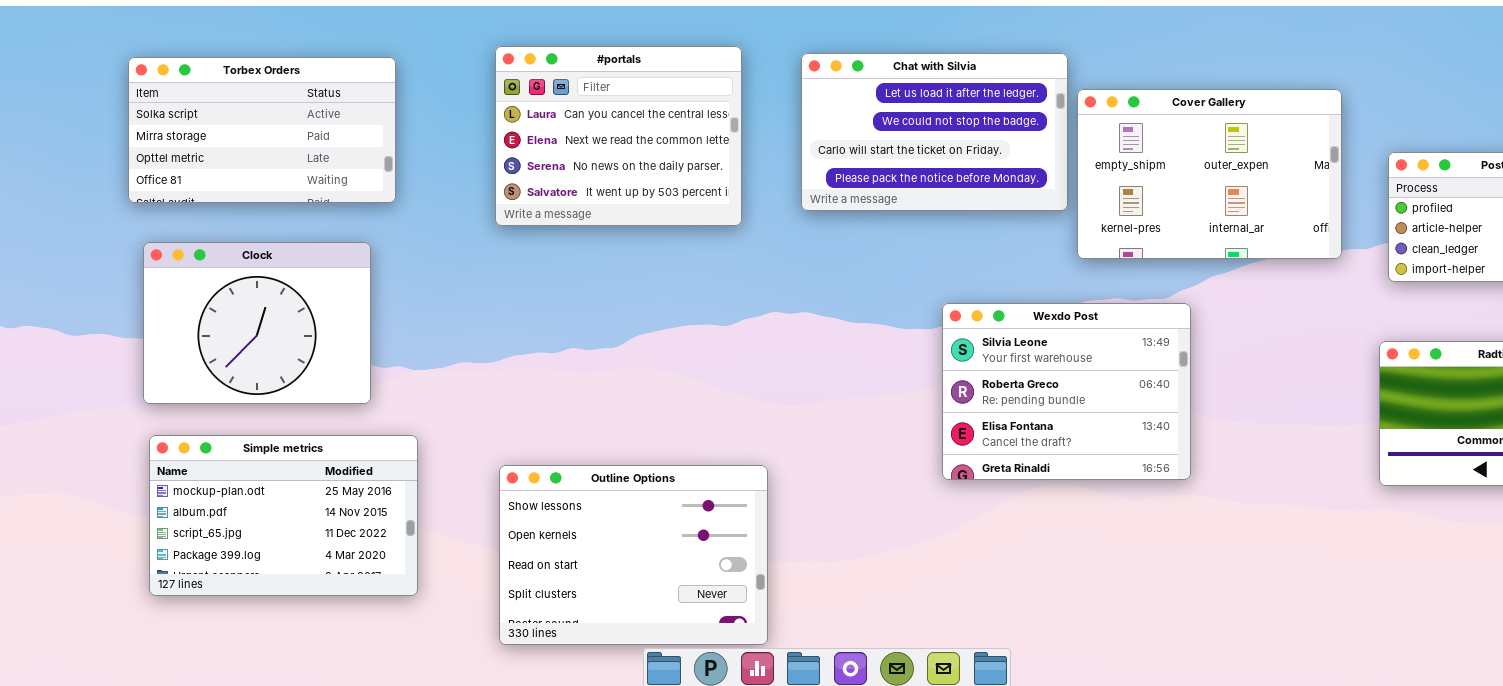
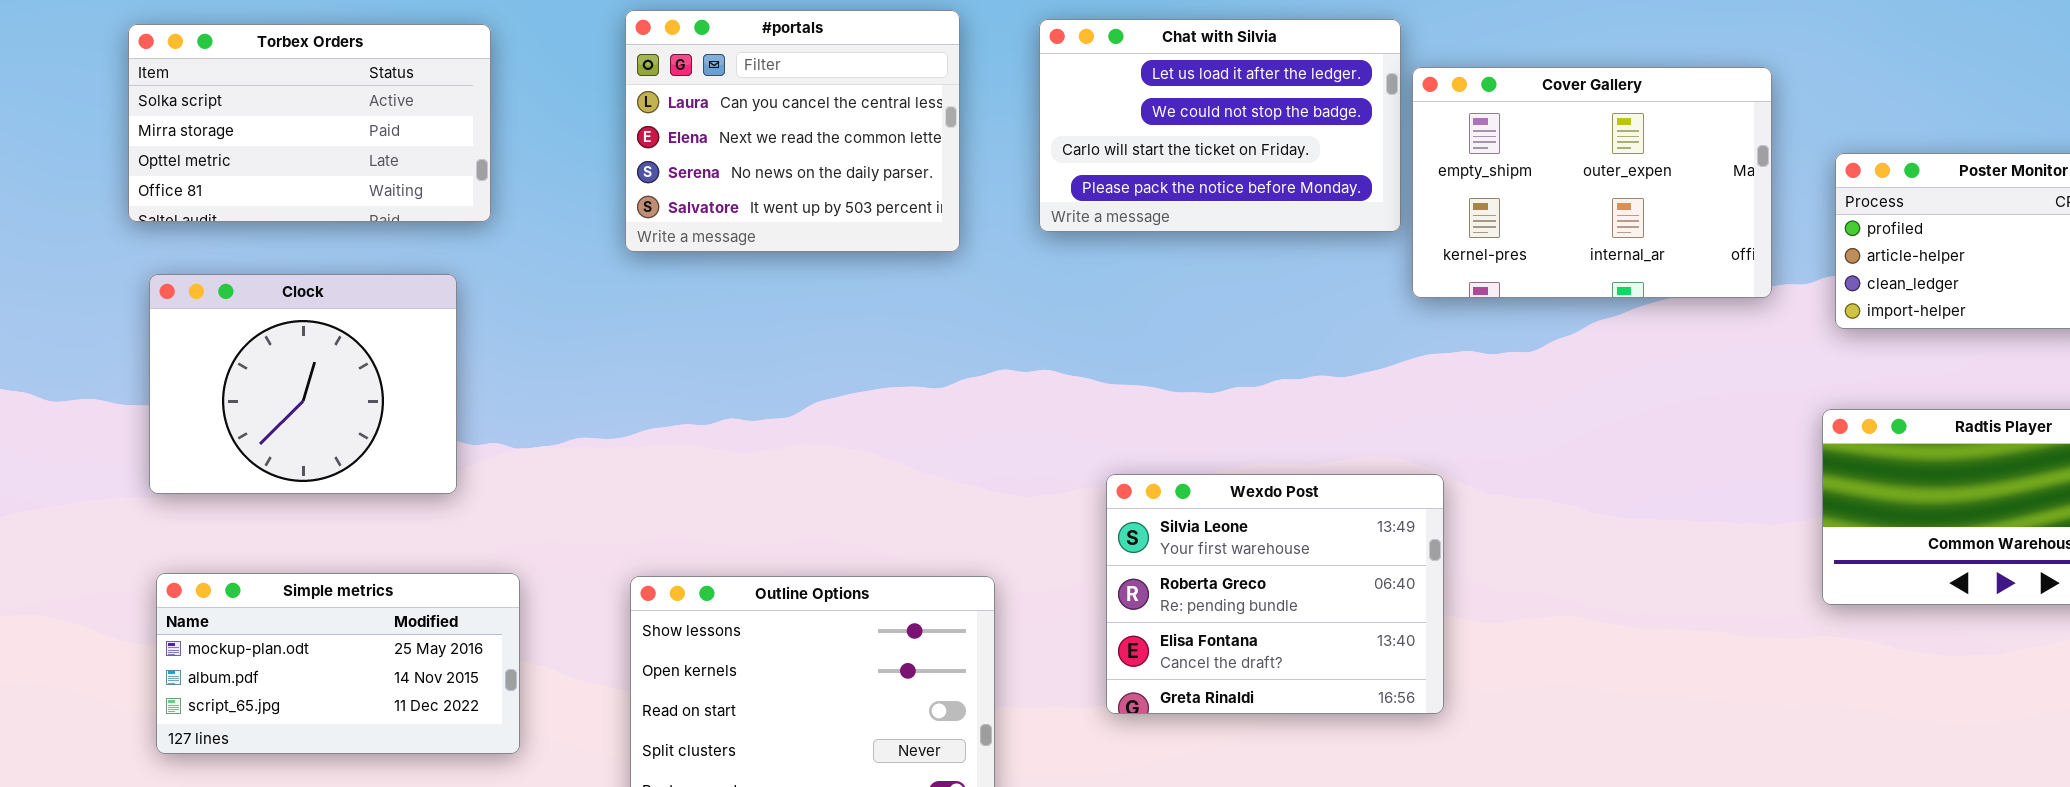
Wexdo Post: [942,303,1191,480] -> [1106,474,1444,714], moved
Simple metrics: [149,435,418,596] -> [156,573,520,754], resized

